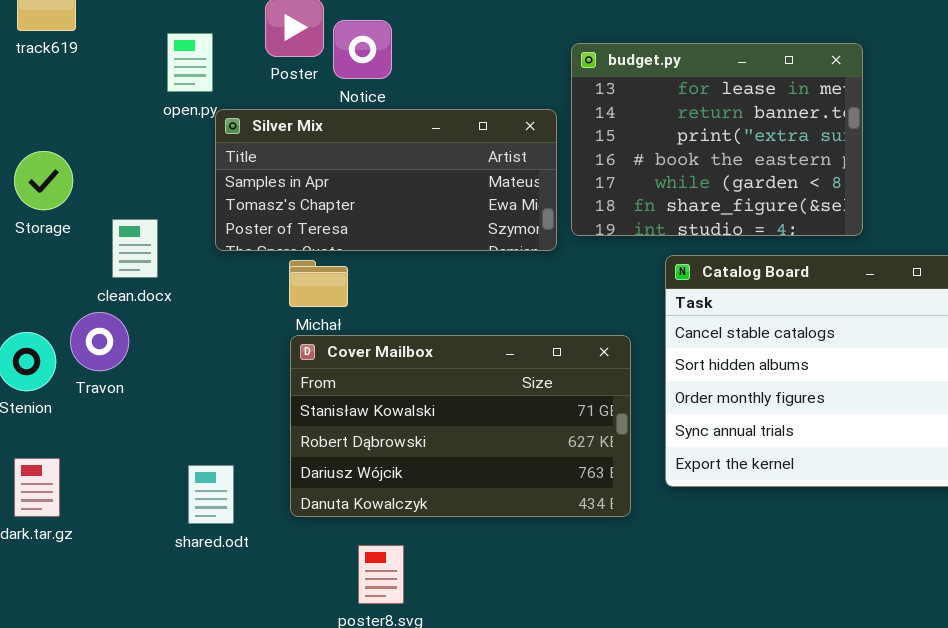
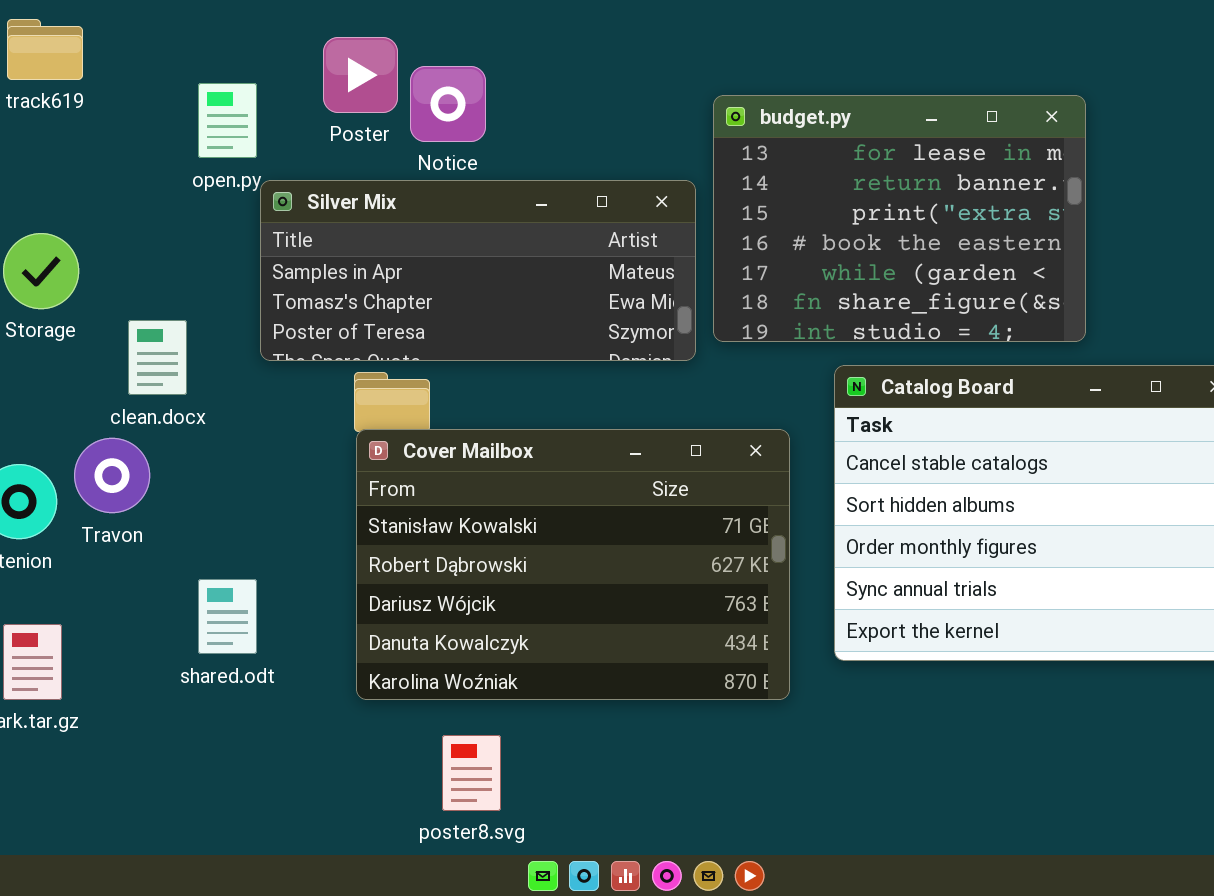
Cover Mailbox: [290,335,631,517] -> [356,429,790,700], resized
shared.odt: [188,465,234,524] -> [198,579,257,654], moved

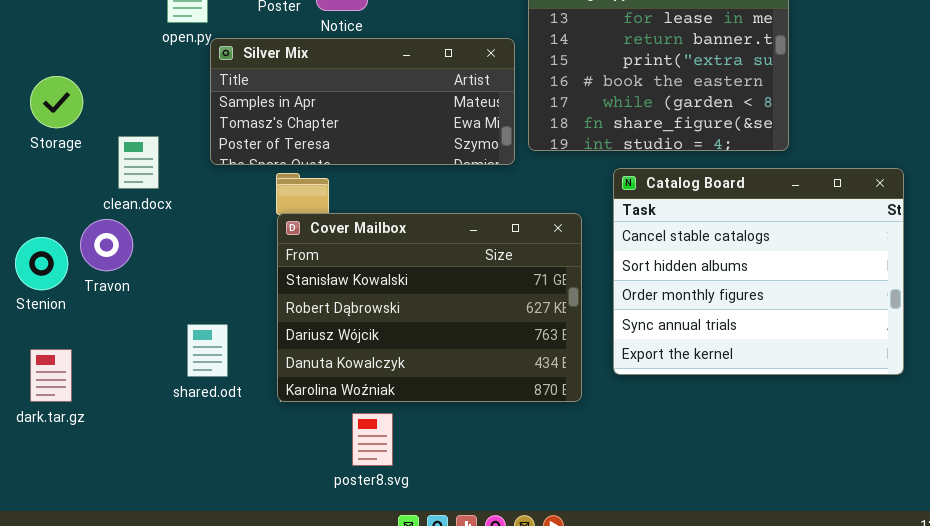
shared.odt: [198,579,257,654] -> [187,324,228,377], moved
poster8.svg: [442,735,501,811] -> [352,413,393,466], moved

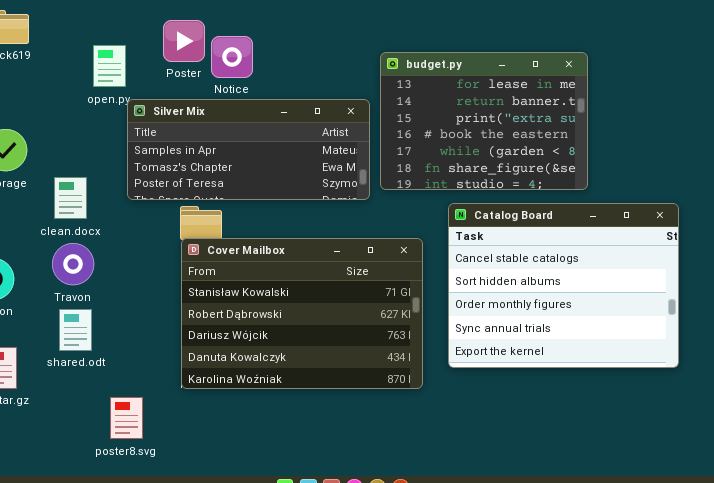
Travon: [80,219,133,271] -> [52,243,94,285], moved
shared.odt: [187,324,228,377] -> [59,309,92,351], moved
poster8.svg: [352,413,393,466] -> [110,397,143,439], moved

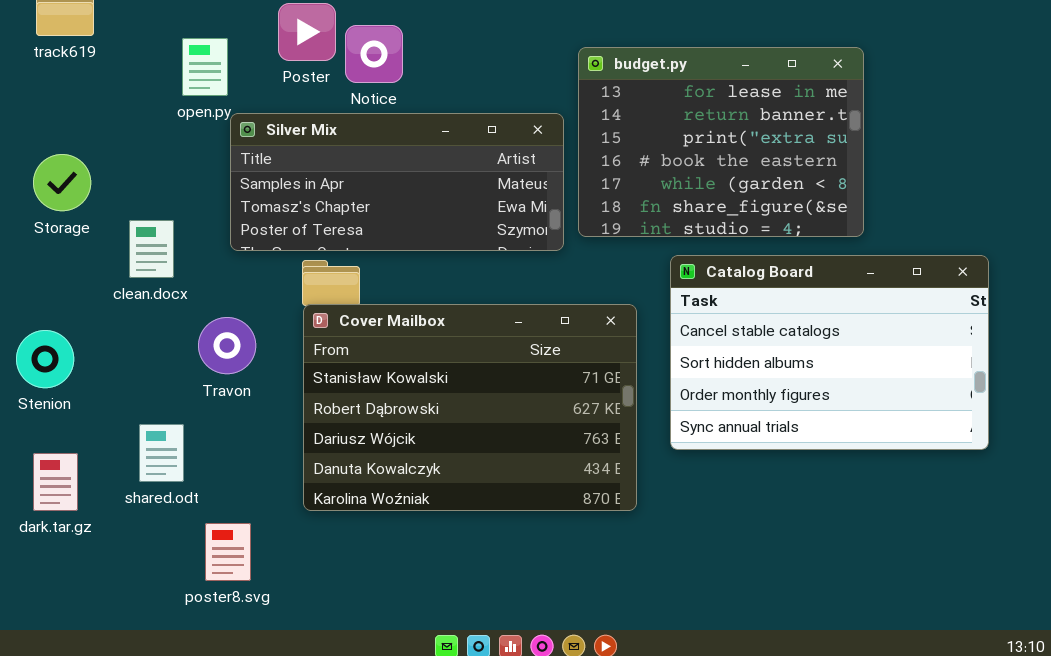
Catalog Board: [448,203,679,368] -> [670,255,989,450], resized
Travon: [52,243,94,285] -> [198,317,256,374], moved
shared.odt: [59,309,92,351] -> [139,424,184,482], moved

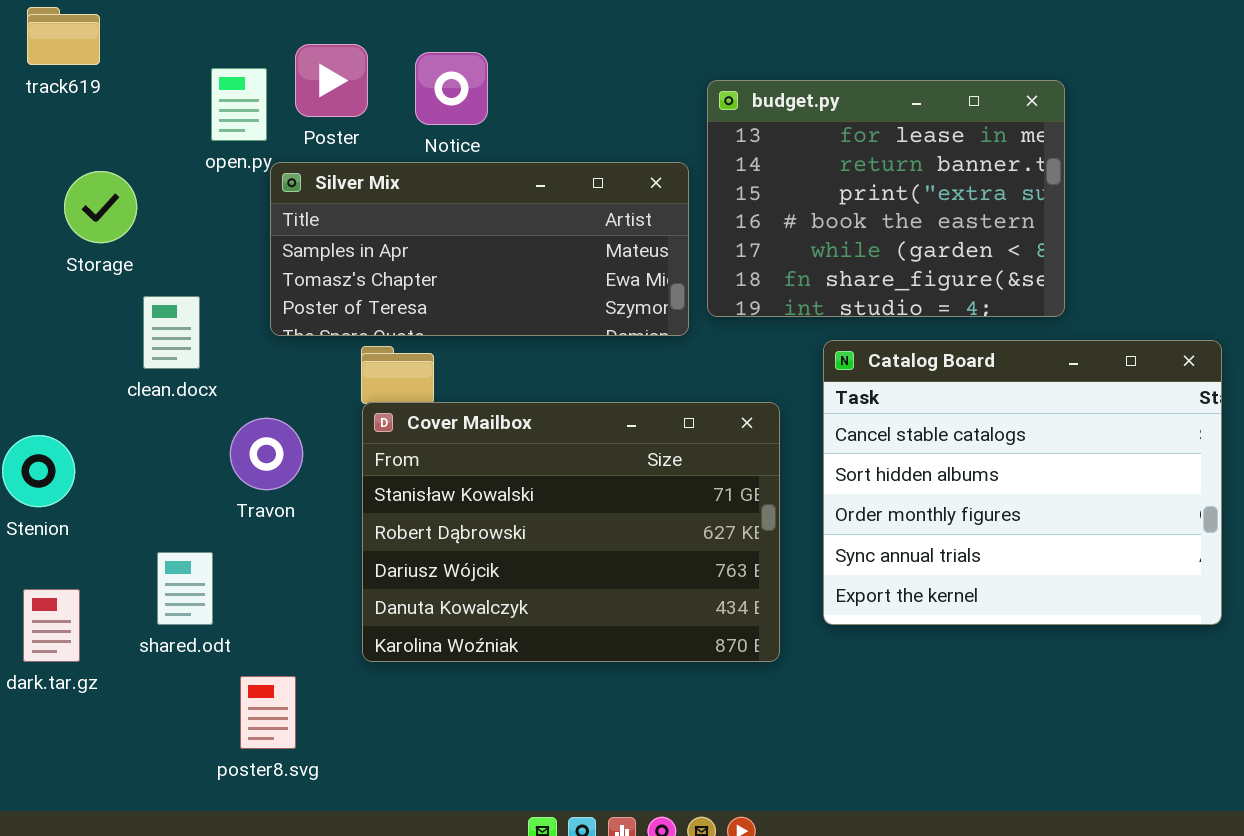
Poster: [278,3,336,61] -> [295,44,368,117], moved
Storage: [33,154,91,211] -> [64,171,137,243], moved
Catalog Board: [670,255,989,450] -> [823,340,1222,625], resized

